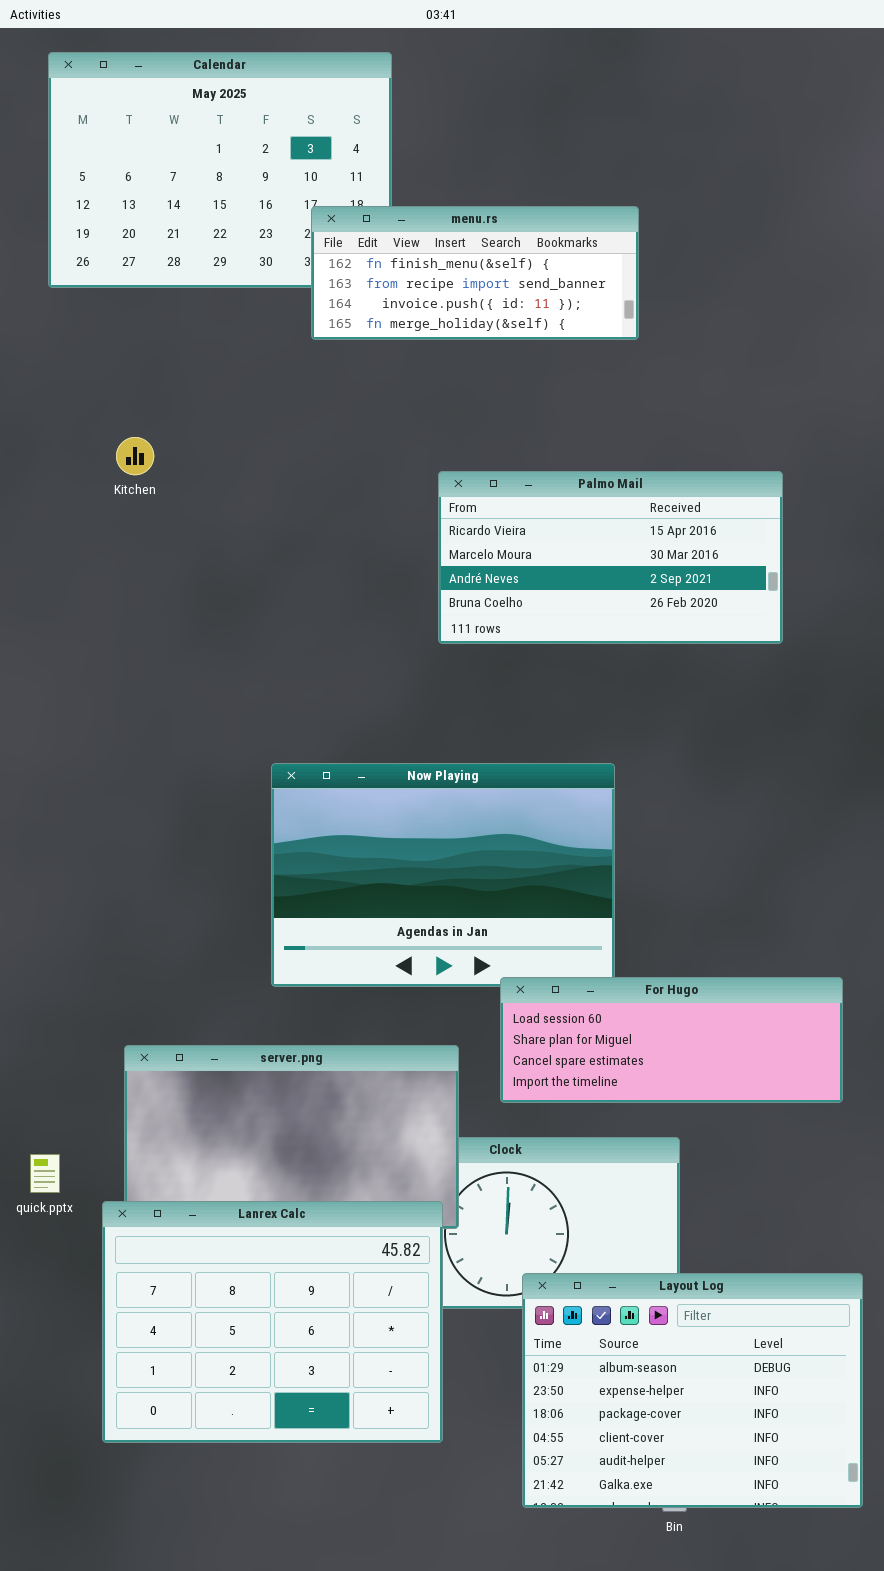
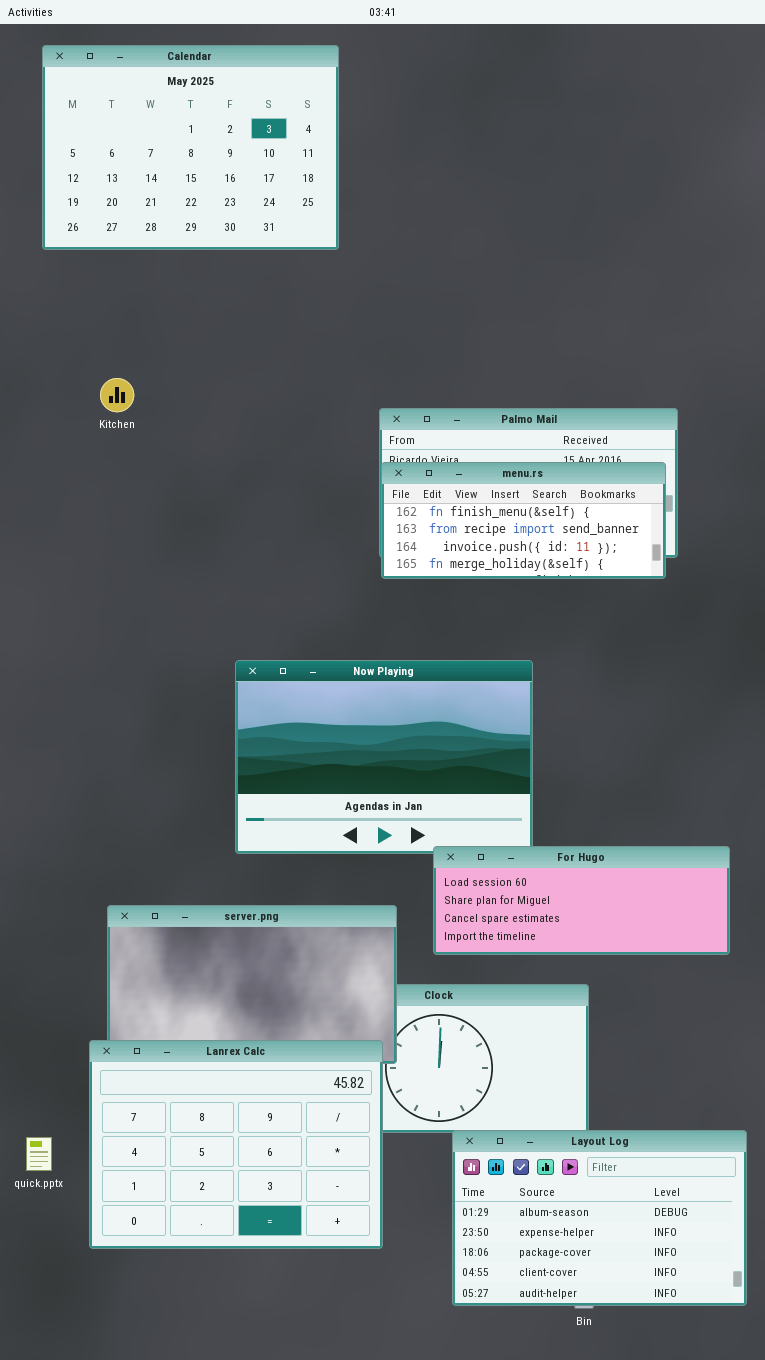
menu.rs: [311,206,639,340] -> [381,462,666,579], moved
quick.pptx: [30,1154,60,1193] -> [26,1137,52,1171], moved
Layout Log: [522,1273,863,1508] -> [452,1130,747,1306], resized

